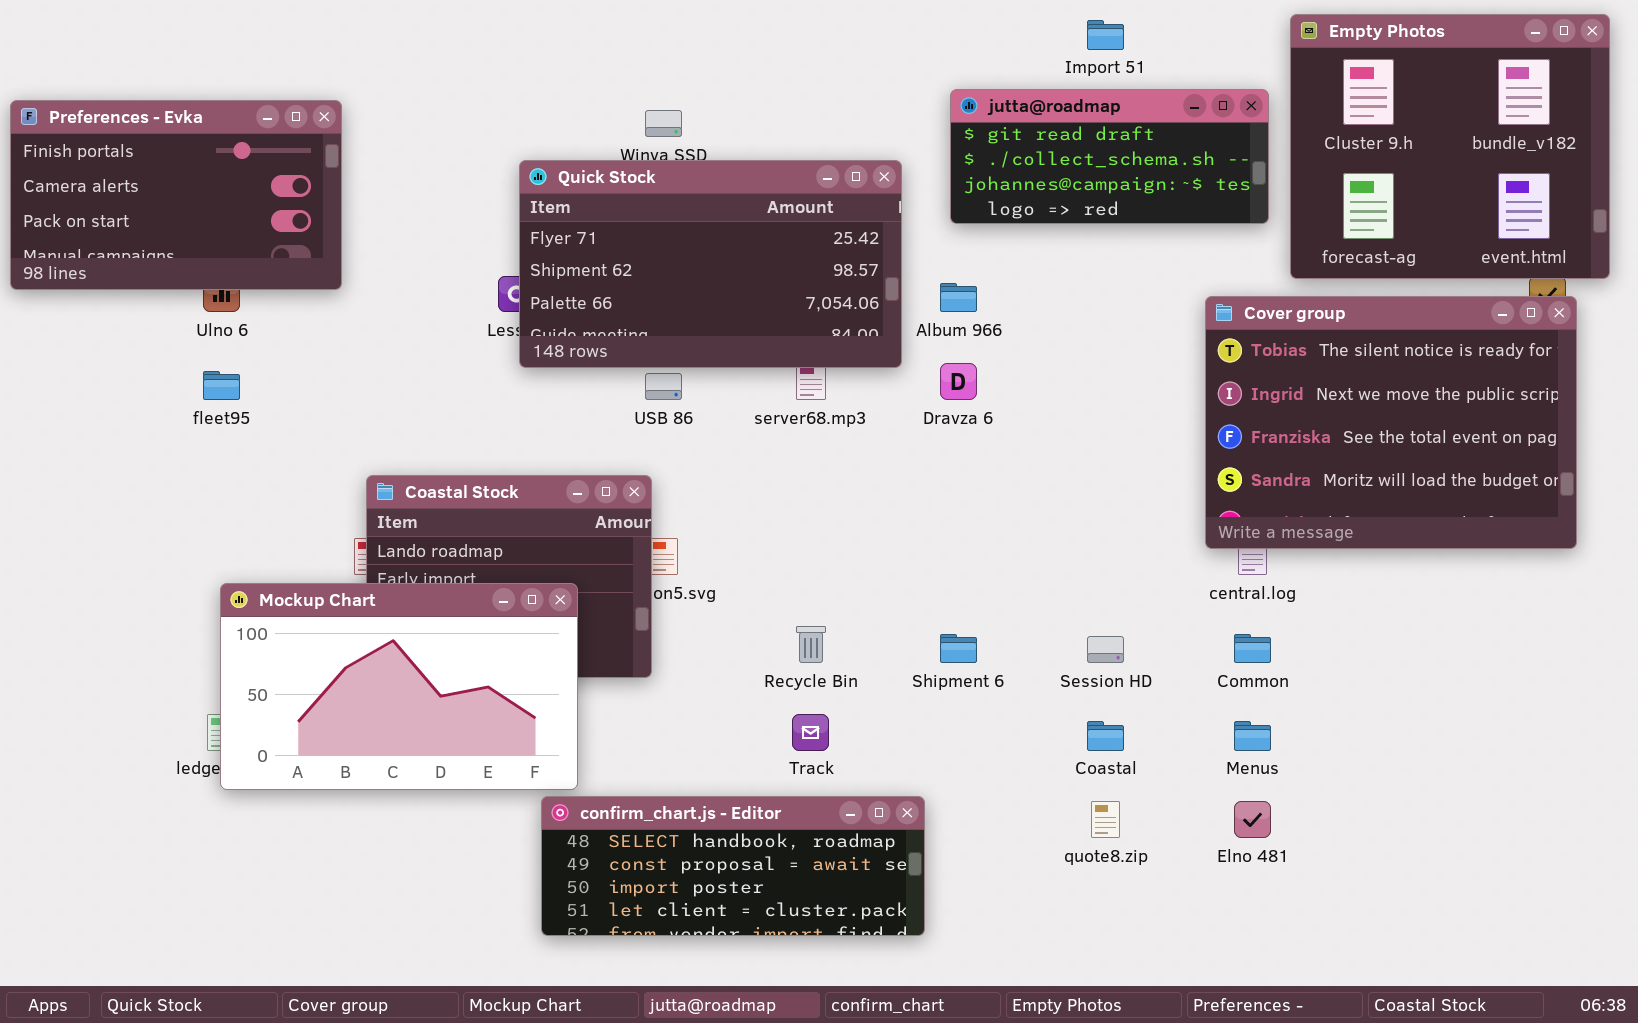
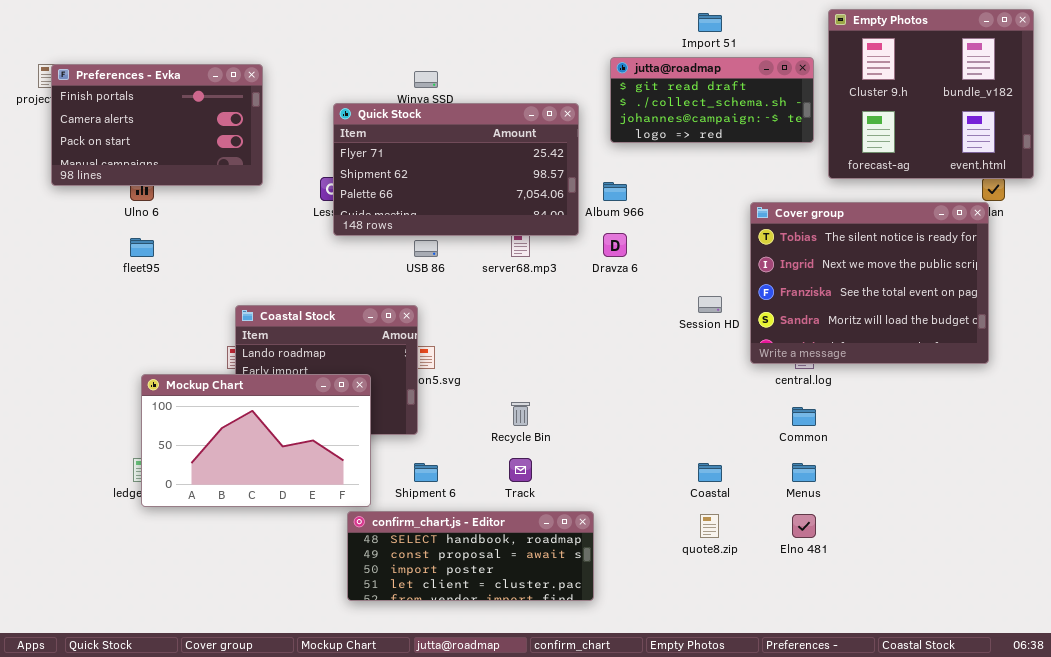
Preferences - Evka: [10,100,342,290] -> [51,64,263,186], moved
Cover group: [1205,296,1577,549] -> [750,202,989,364], moved
Shipment 6: [940,634,977,663] -> [414,463,438,482], moved
Session HD: [1087,636,1124,663] -> [698,296,722,313], moved

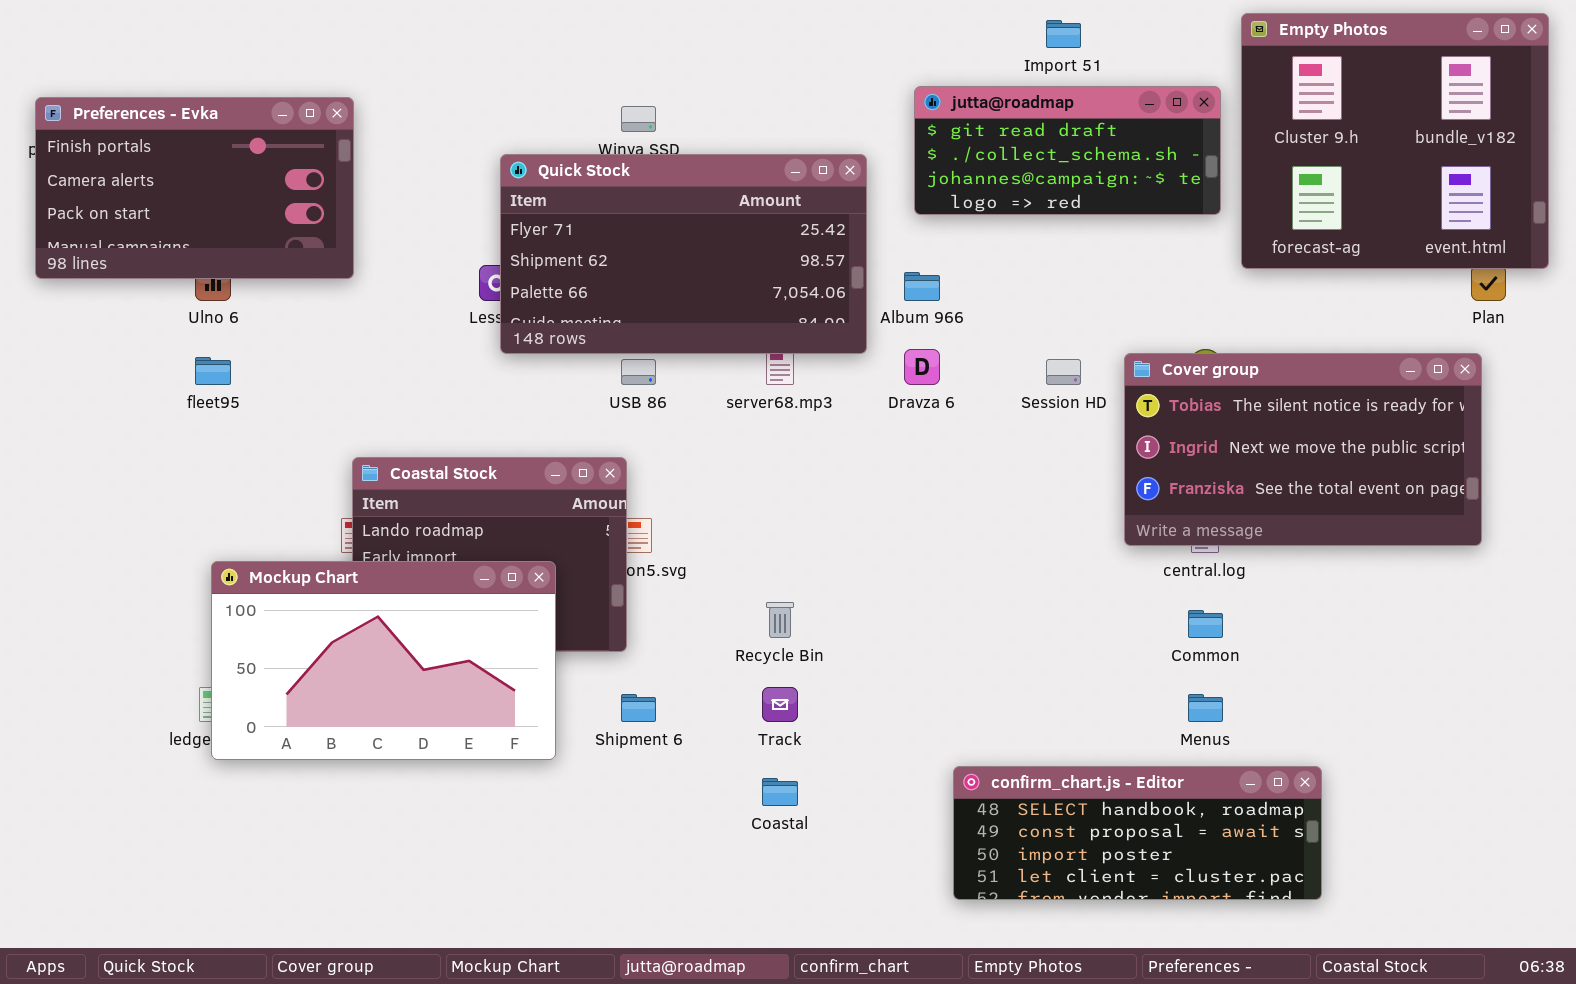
Preferences - Evka: [51,64,263,186] -> [35,97,354,279], moved
Cover group: [750,202,989,364] -> [1124,353,1482,546], resized
Session HD: [698,296,722,313] -> [1046,359,1081,385], moved
Coastal: [698,463,722,482] -> [762,778,798,806], moved
confirm_chart.js - Editor: [347,511,594,601] -> [953,766,1322,900], moved

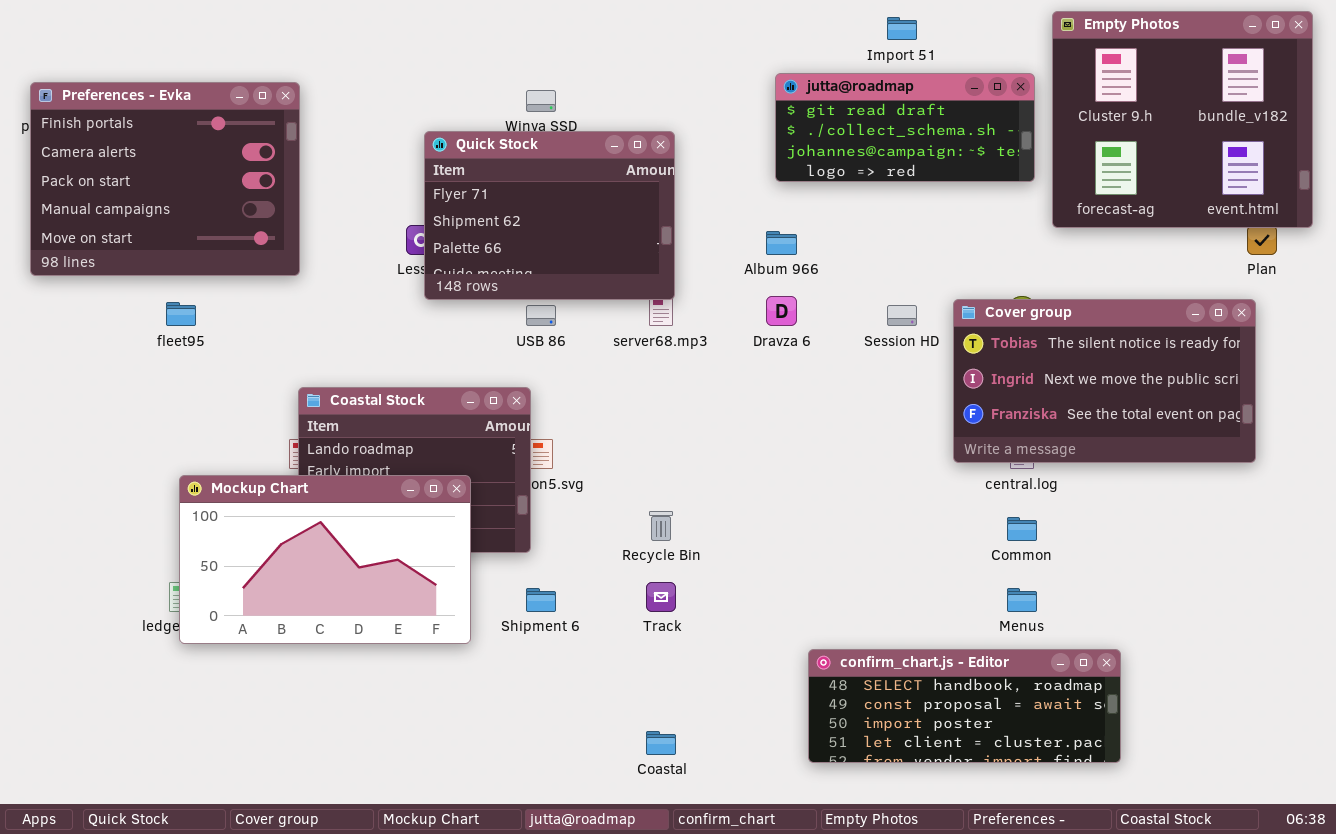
Preferences - Evka: [35,97,354,279] -> [30,82,300,276], resized
Quick Stock: [500,154,867,354] -> [424,131,675,300], resized
Coastal: [762,778,798,806] -> [646,731,676,755], moved

